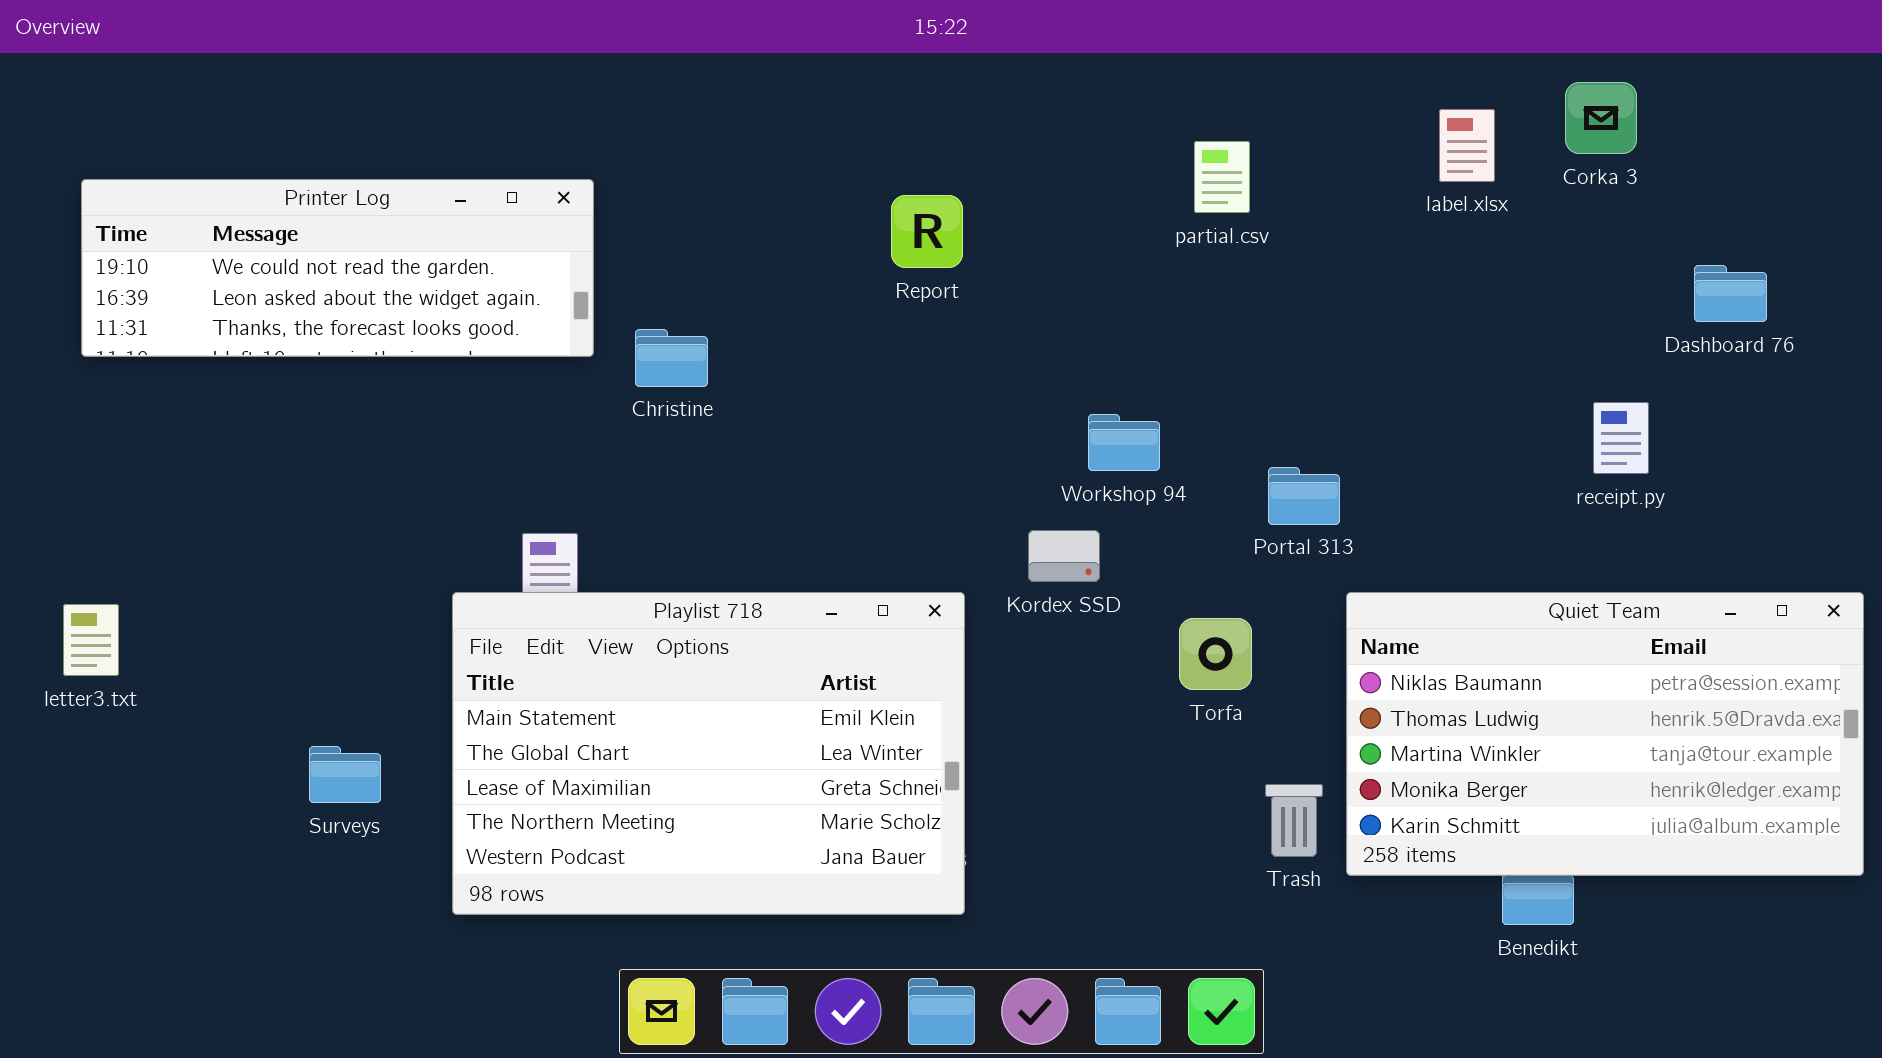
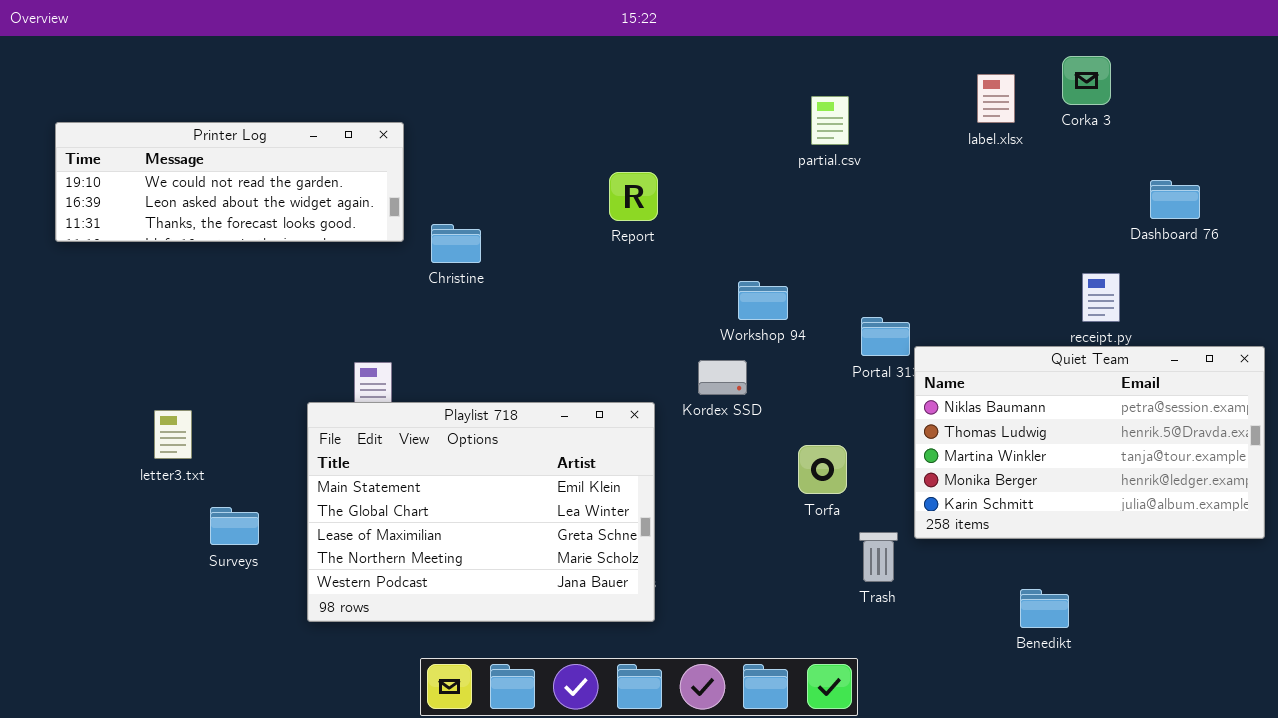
Report: [891,195,963,268] -> [609,172,658,221], moved
Quiet Team: [1346,592,1864,876] -> [914,346,1265,539], moved
letter3.txt: [63,604,119,676] -> [154,410,192,459], moved
Torfa: [1179,618,1252,690] -> [798,445,847,494], moved

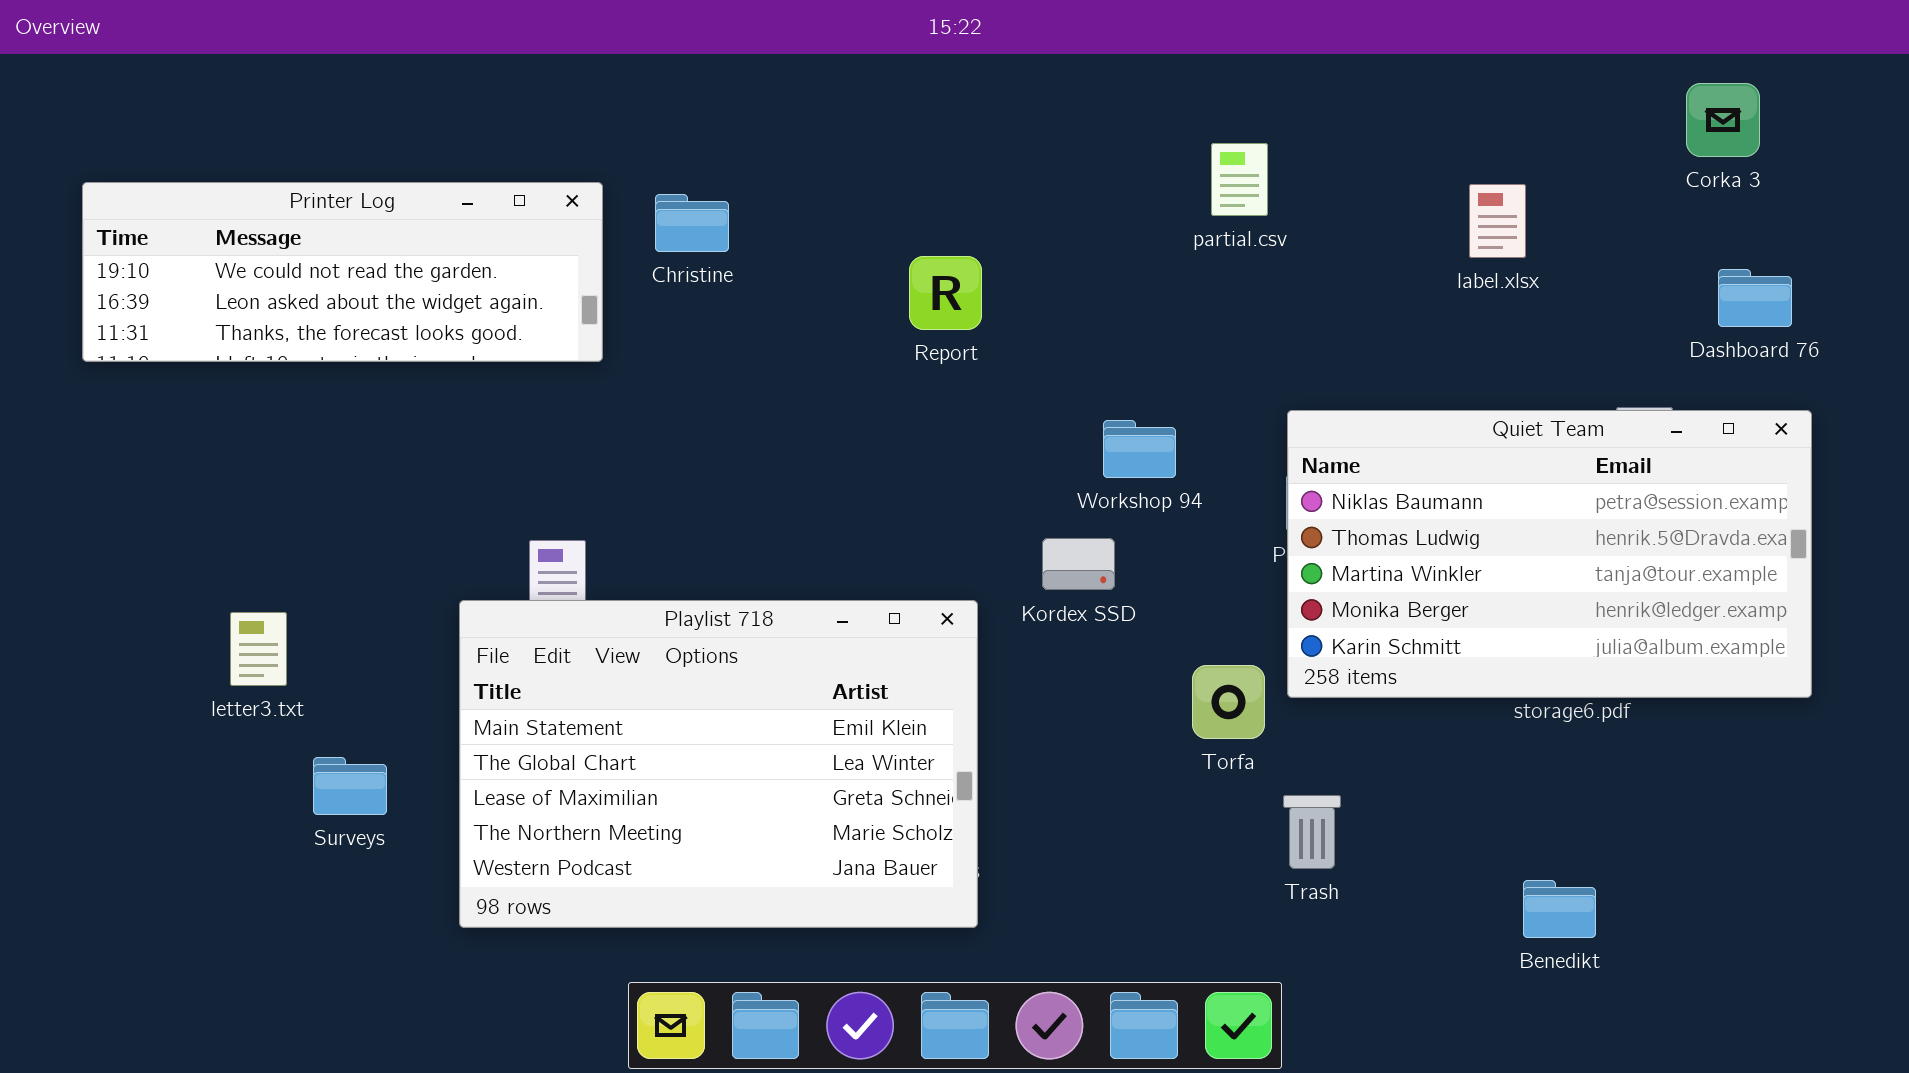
Corka 3: [1062,56,1111,105] -> [1686,83,1760,157], moved
label.xlsx: [977,74,1015,123] -> [1469,184,1526,258], moved
Christine: [431,224,481,263] -> [655,194,729,252], moved
Quiet Team: [914,346,1265,539] -> [1287,410,1812,698], moved

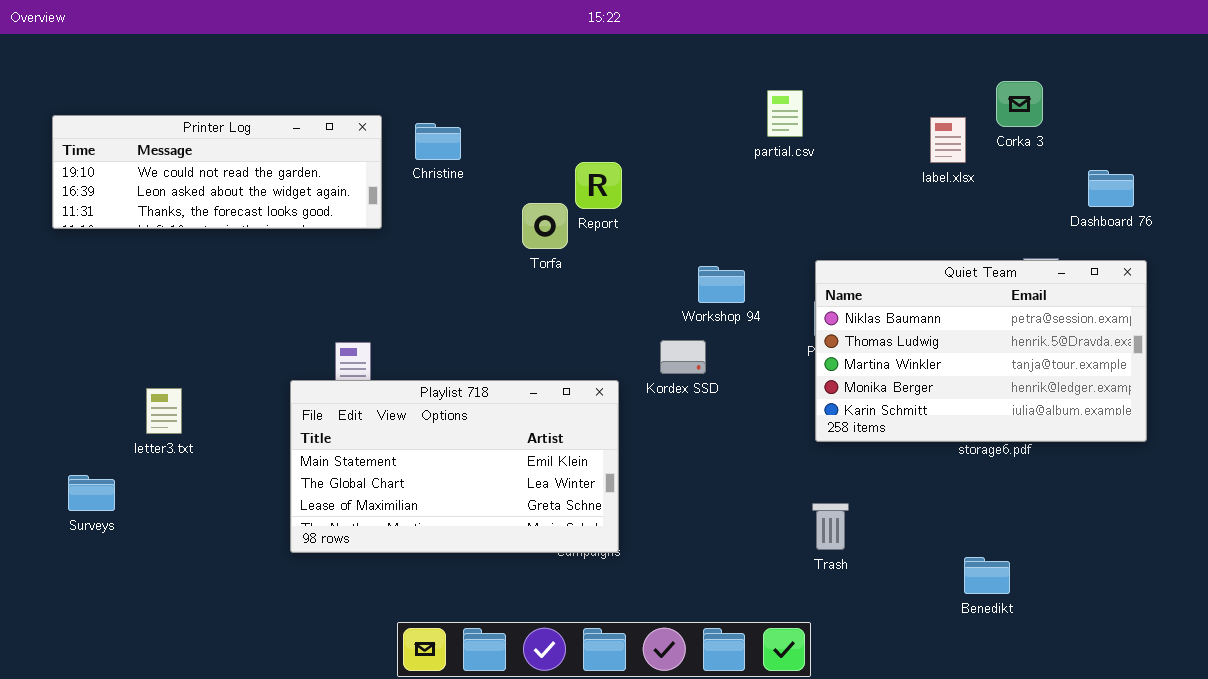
Corka 3: [1686,83,1760,157] -> [996,81,1043,127], moved
Playlist 718: [459,600,978,928] -> [290,380,619,553], resized
Torfa: [1192,665,1265,739] -> [522,203,568,249], moved
Surveys: [313,757,387,815] -> [68,475,115,511], moved

